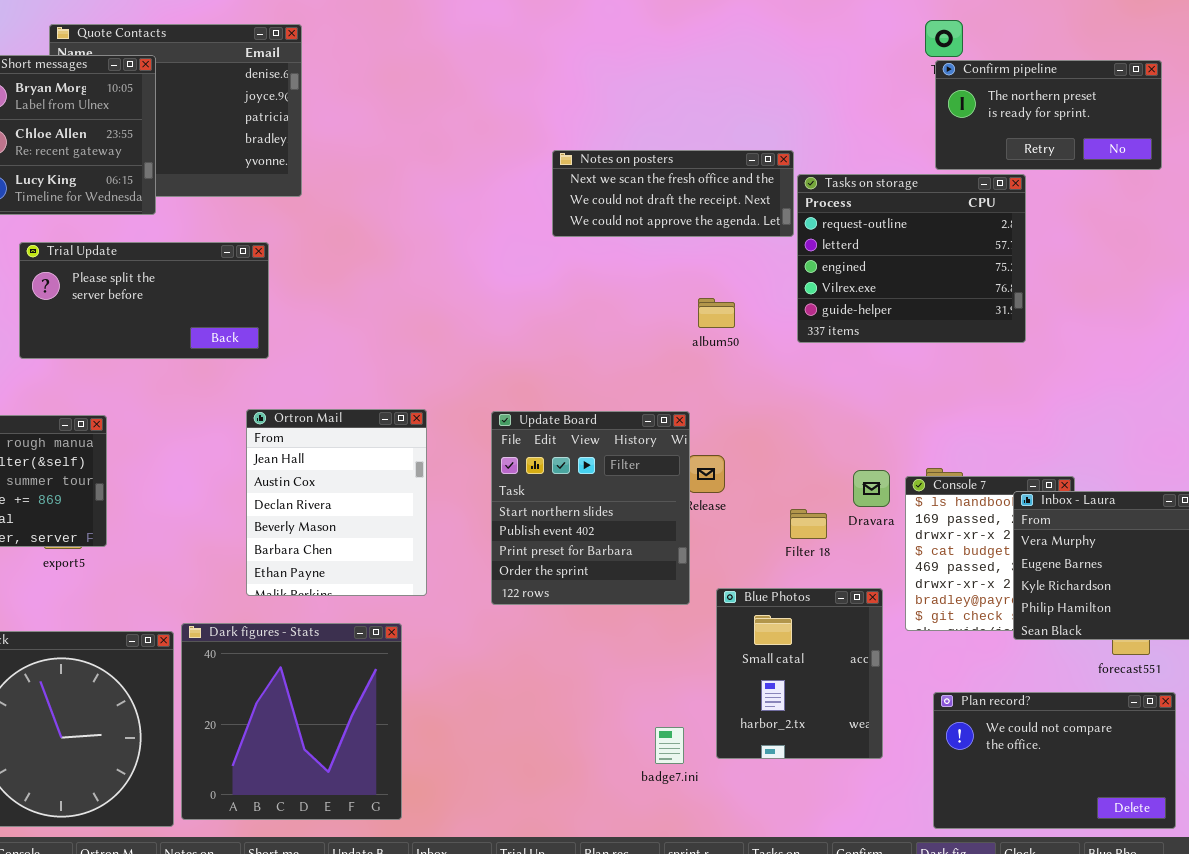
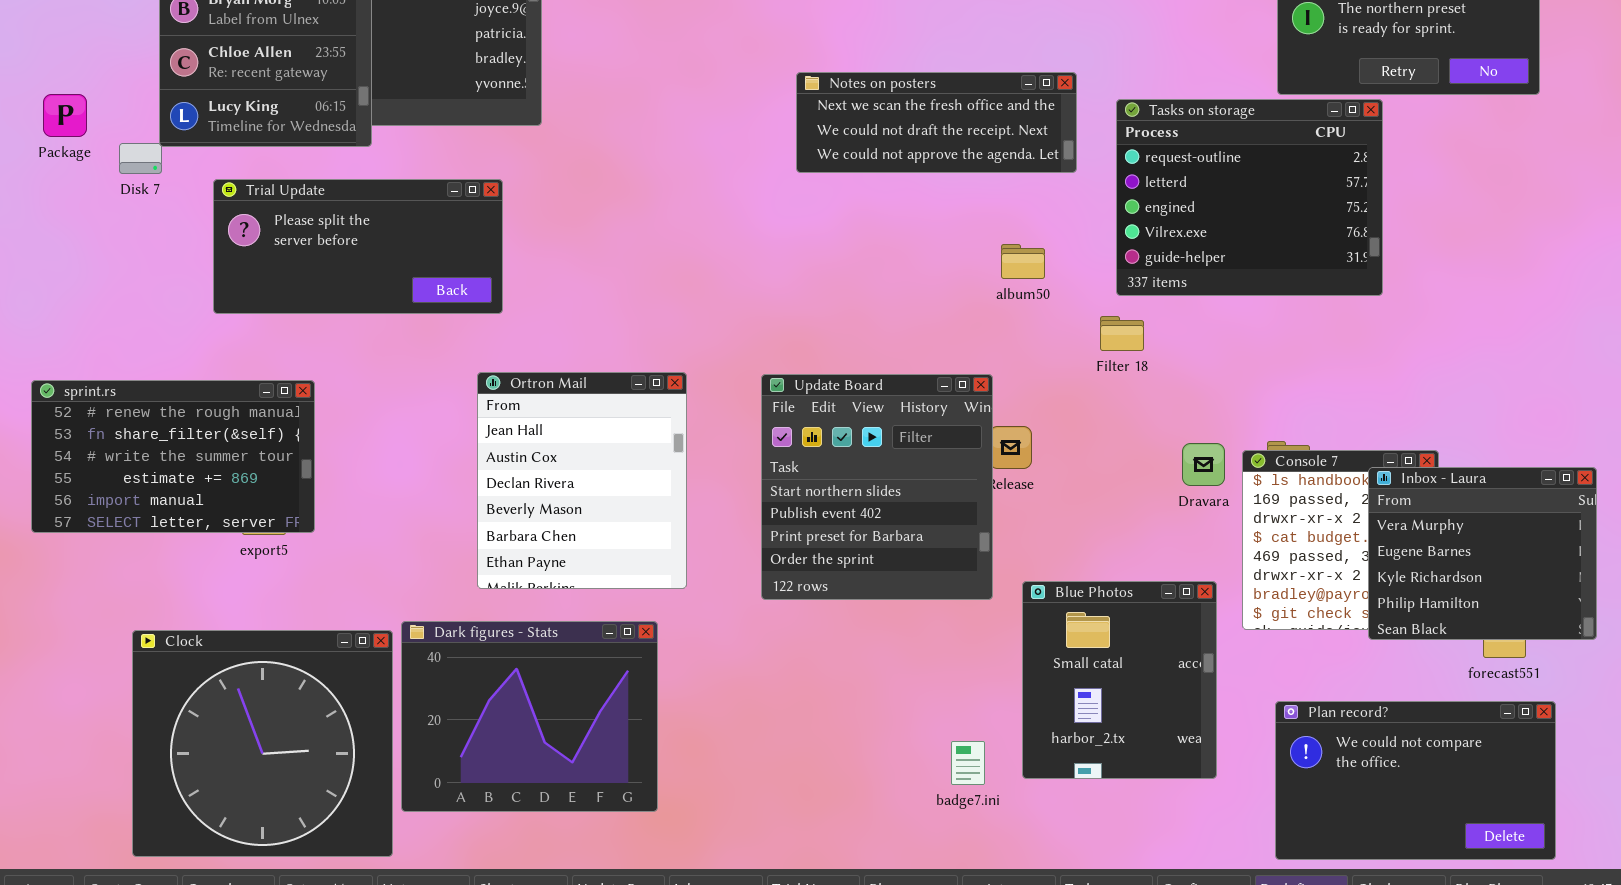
Notes on posters: [552,150,794,237] -> [796,72,1077,173], moved
Filter 18: [790,509,827,539] -> [1100,316,1144,351], moved
Dark figures - Stats: [181,623,402,820] -> [401,621,658,812], resized

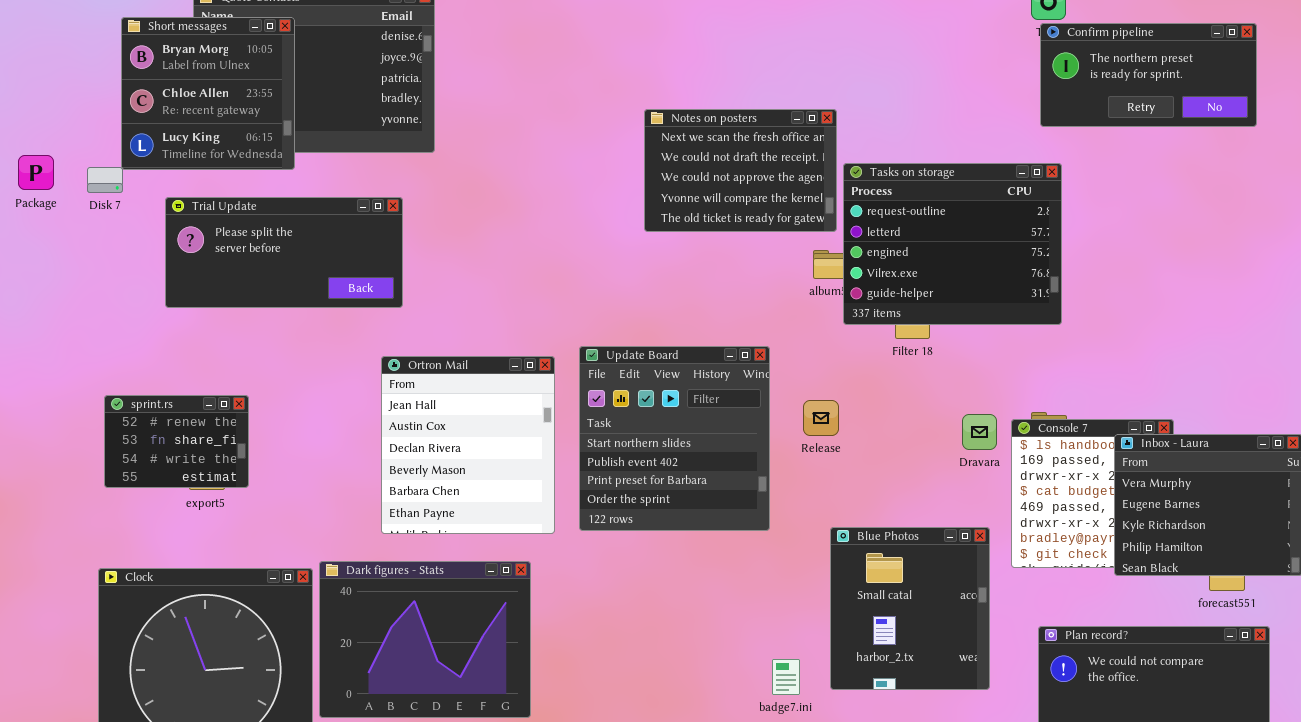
Notes on posters: [796,72,1077,173] -> [644,109,837,232], resized
Package: [43,94,87,137] -> [18,155,54,190], moved
Tasks on storage: [1116,99,1383,296] -> [843,163,1062,325], moved
Update Board: [761,374,993,600] -> [579,346,770,531], moved
sprint.rs: [31,380,315,533] -> [104,395,249,488], resized

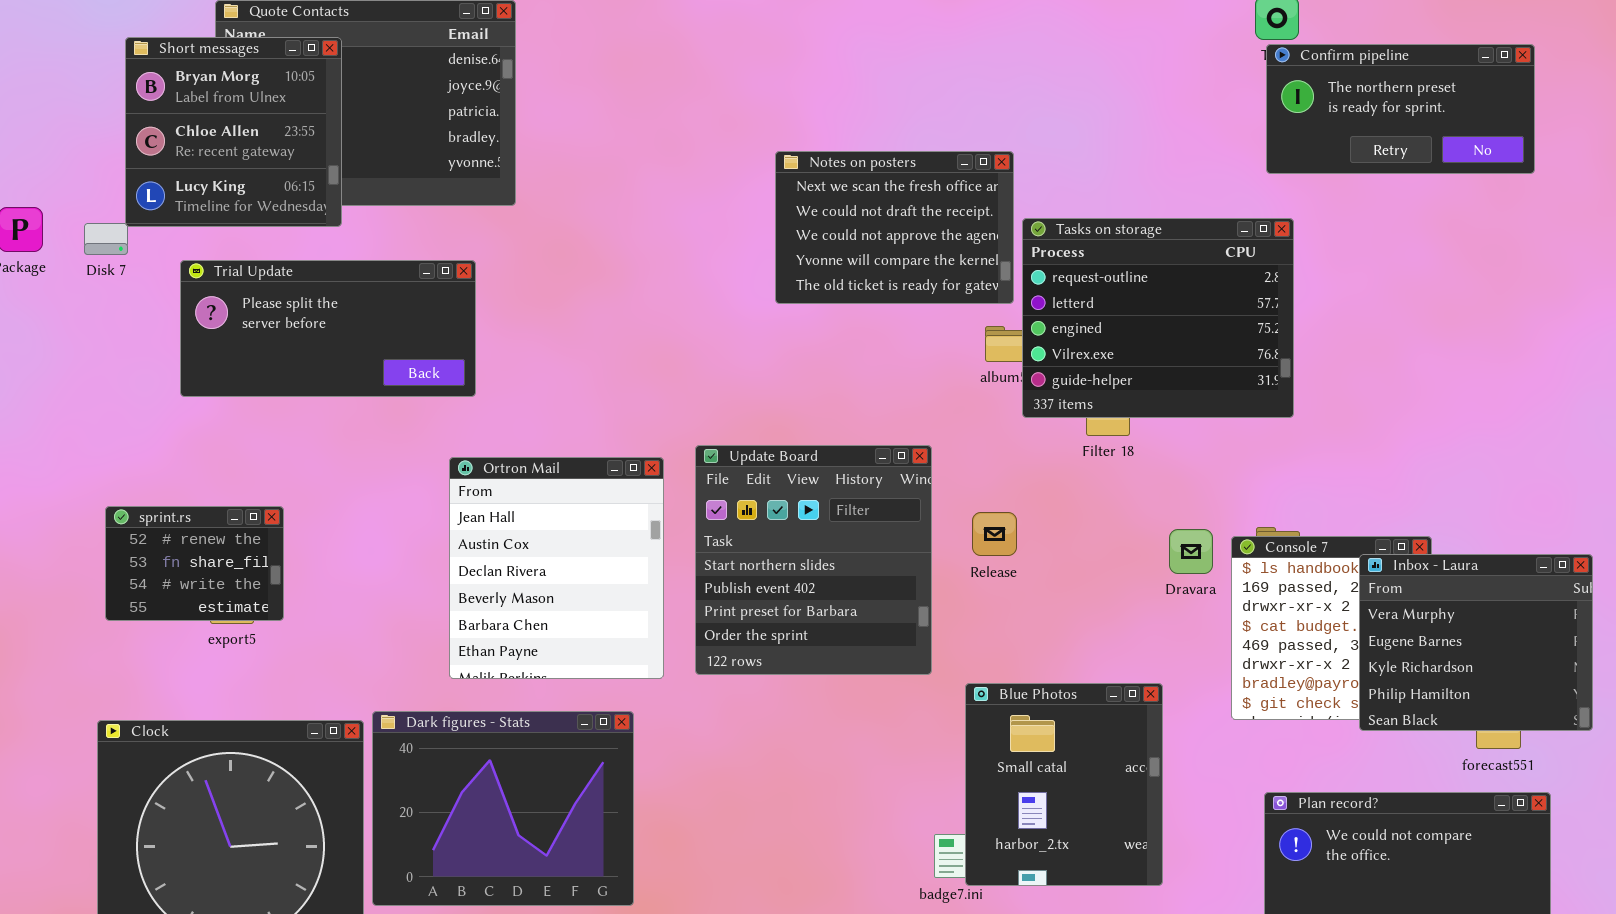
Blue Photos: [830,527,990,690] -> [965,683,1163,886], moved

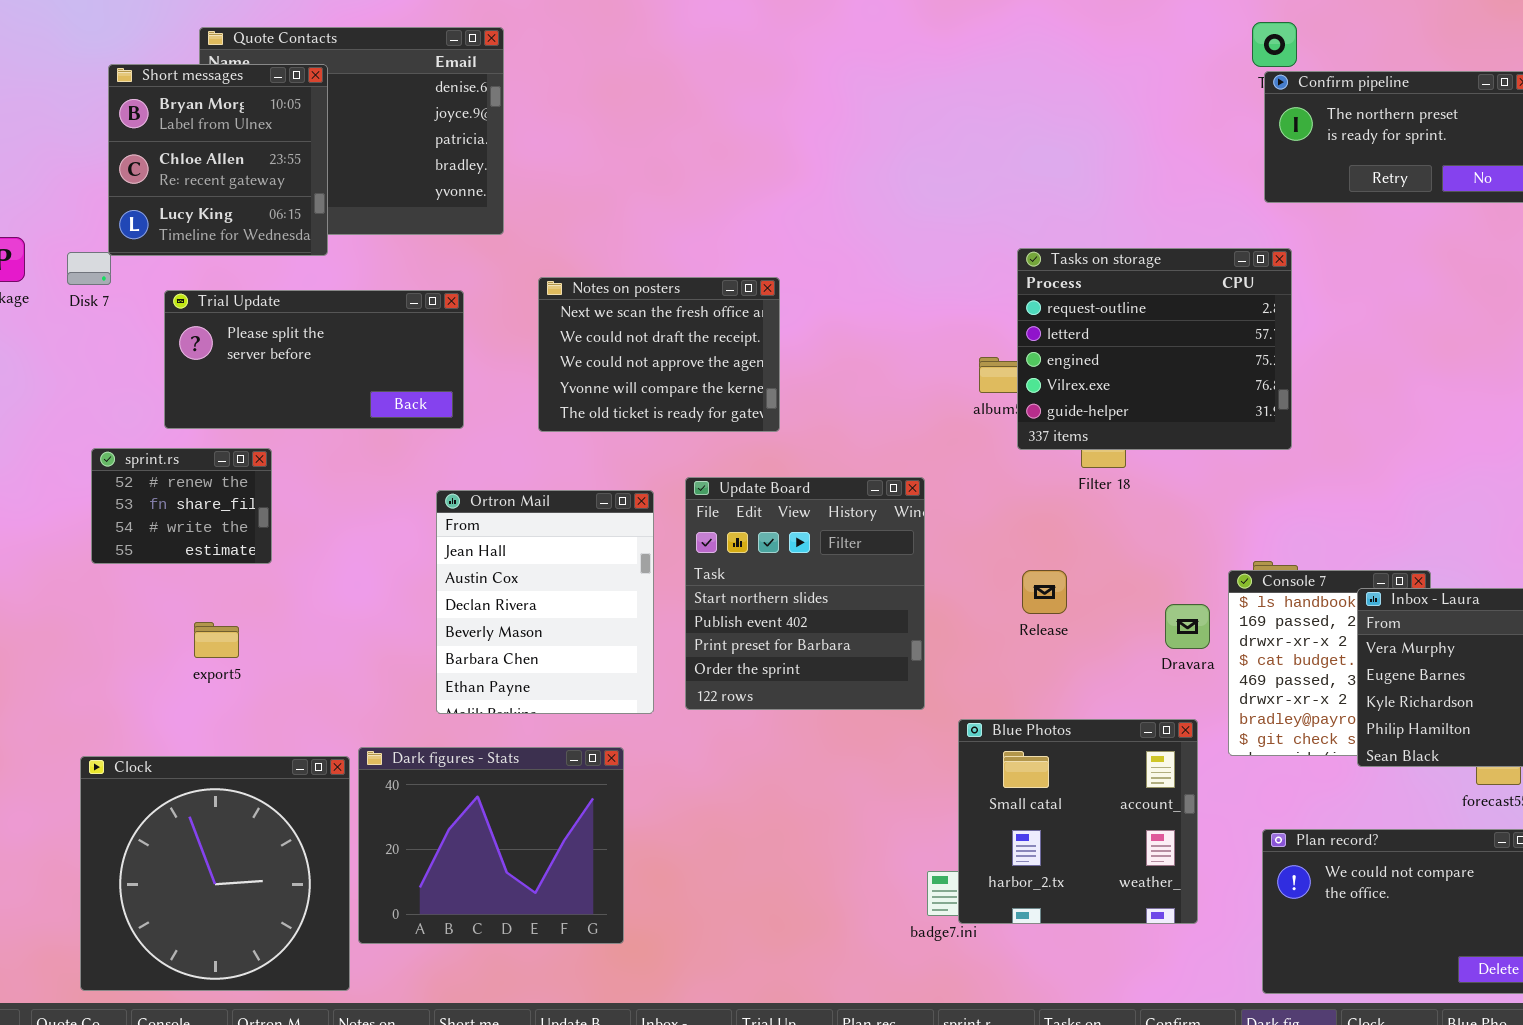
Notes on posters: [775,151,1014,304] -> [538,277,780,432], moved
sprint.rs: [105,506,284,621] -> [91,448,272,564], moved
Release: [972,512,1017,556] -> [1022,570,1067,614], moved
Dravara: [1169,529,1213,574] -> [1165,604,1210,649], moved
Blue Photos: [965,683,1163,886] -> [958,719,1198,924], resized

